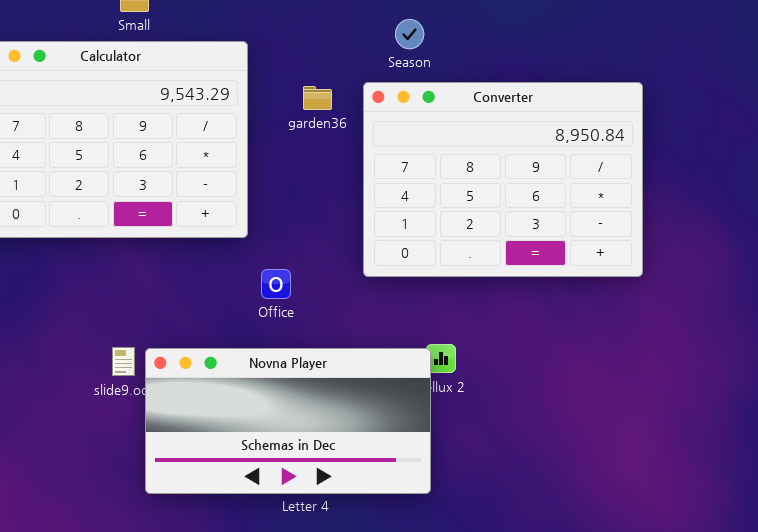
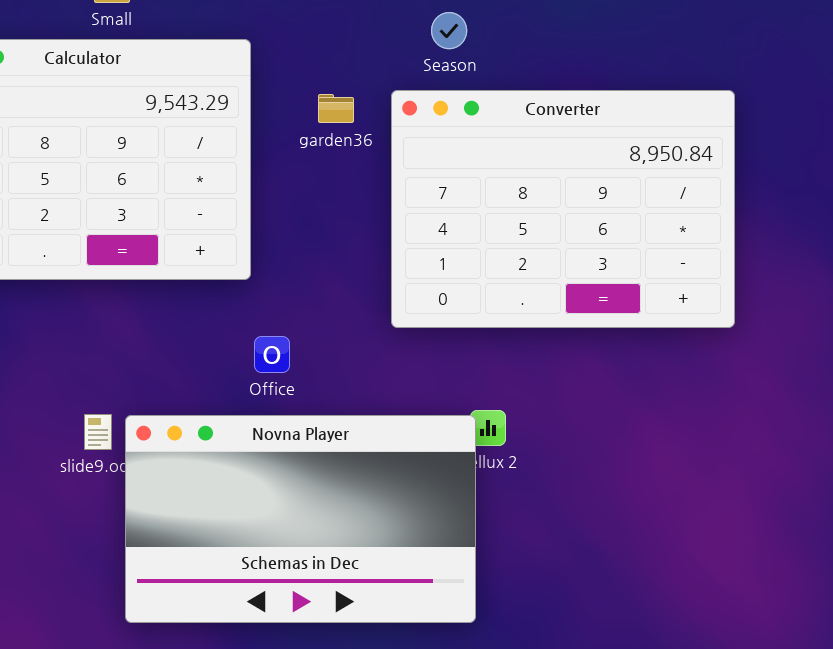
Office: [261,269,291,299] -> [254,336,290,373], moved
Novna Player: [145,348,431,494] -> [125,415,476,623], resized

